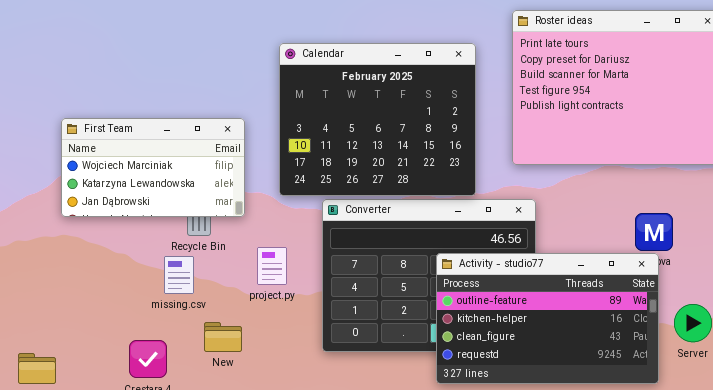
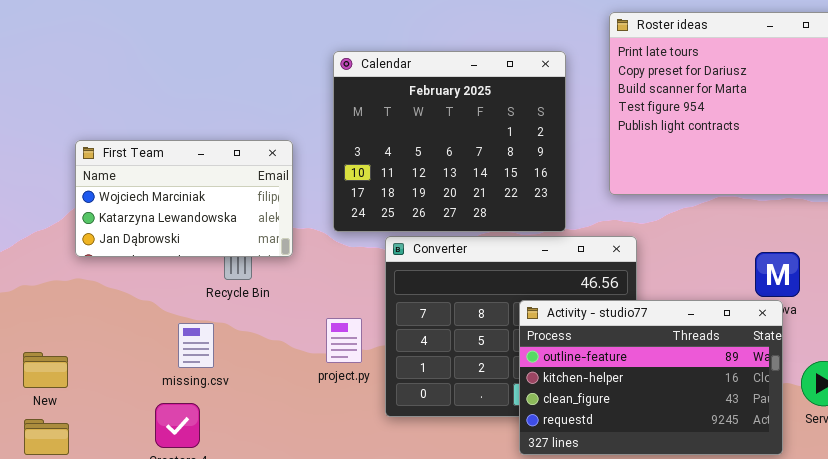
project.py: [257,247,287,285] -> [326,318,362,363], moved
missing.csv: [164,256,194,294] -> [178,323,214,368], moved
New: [204,322,242,352] -> [23,352,68,388], moved

